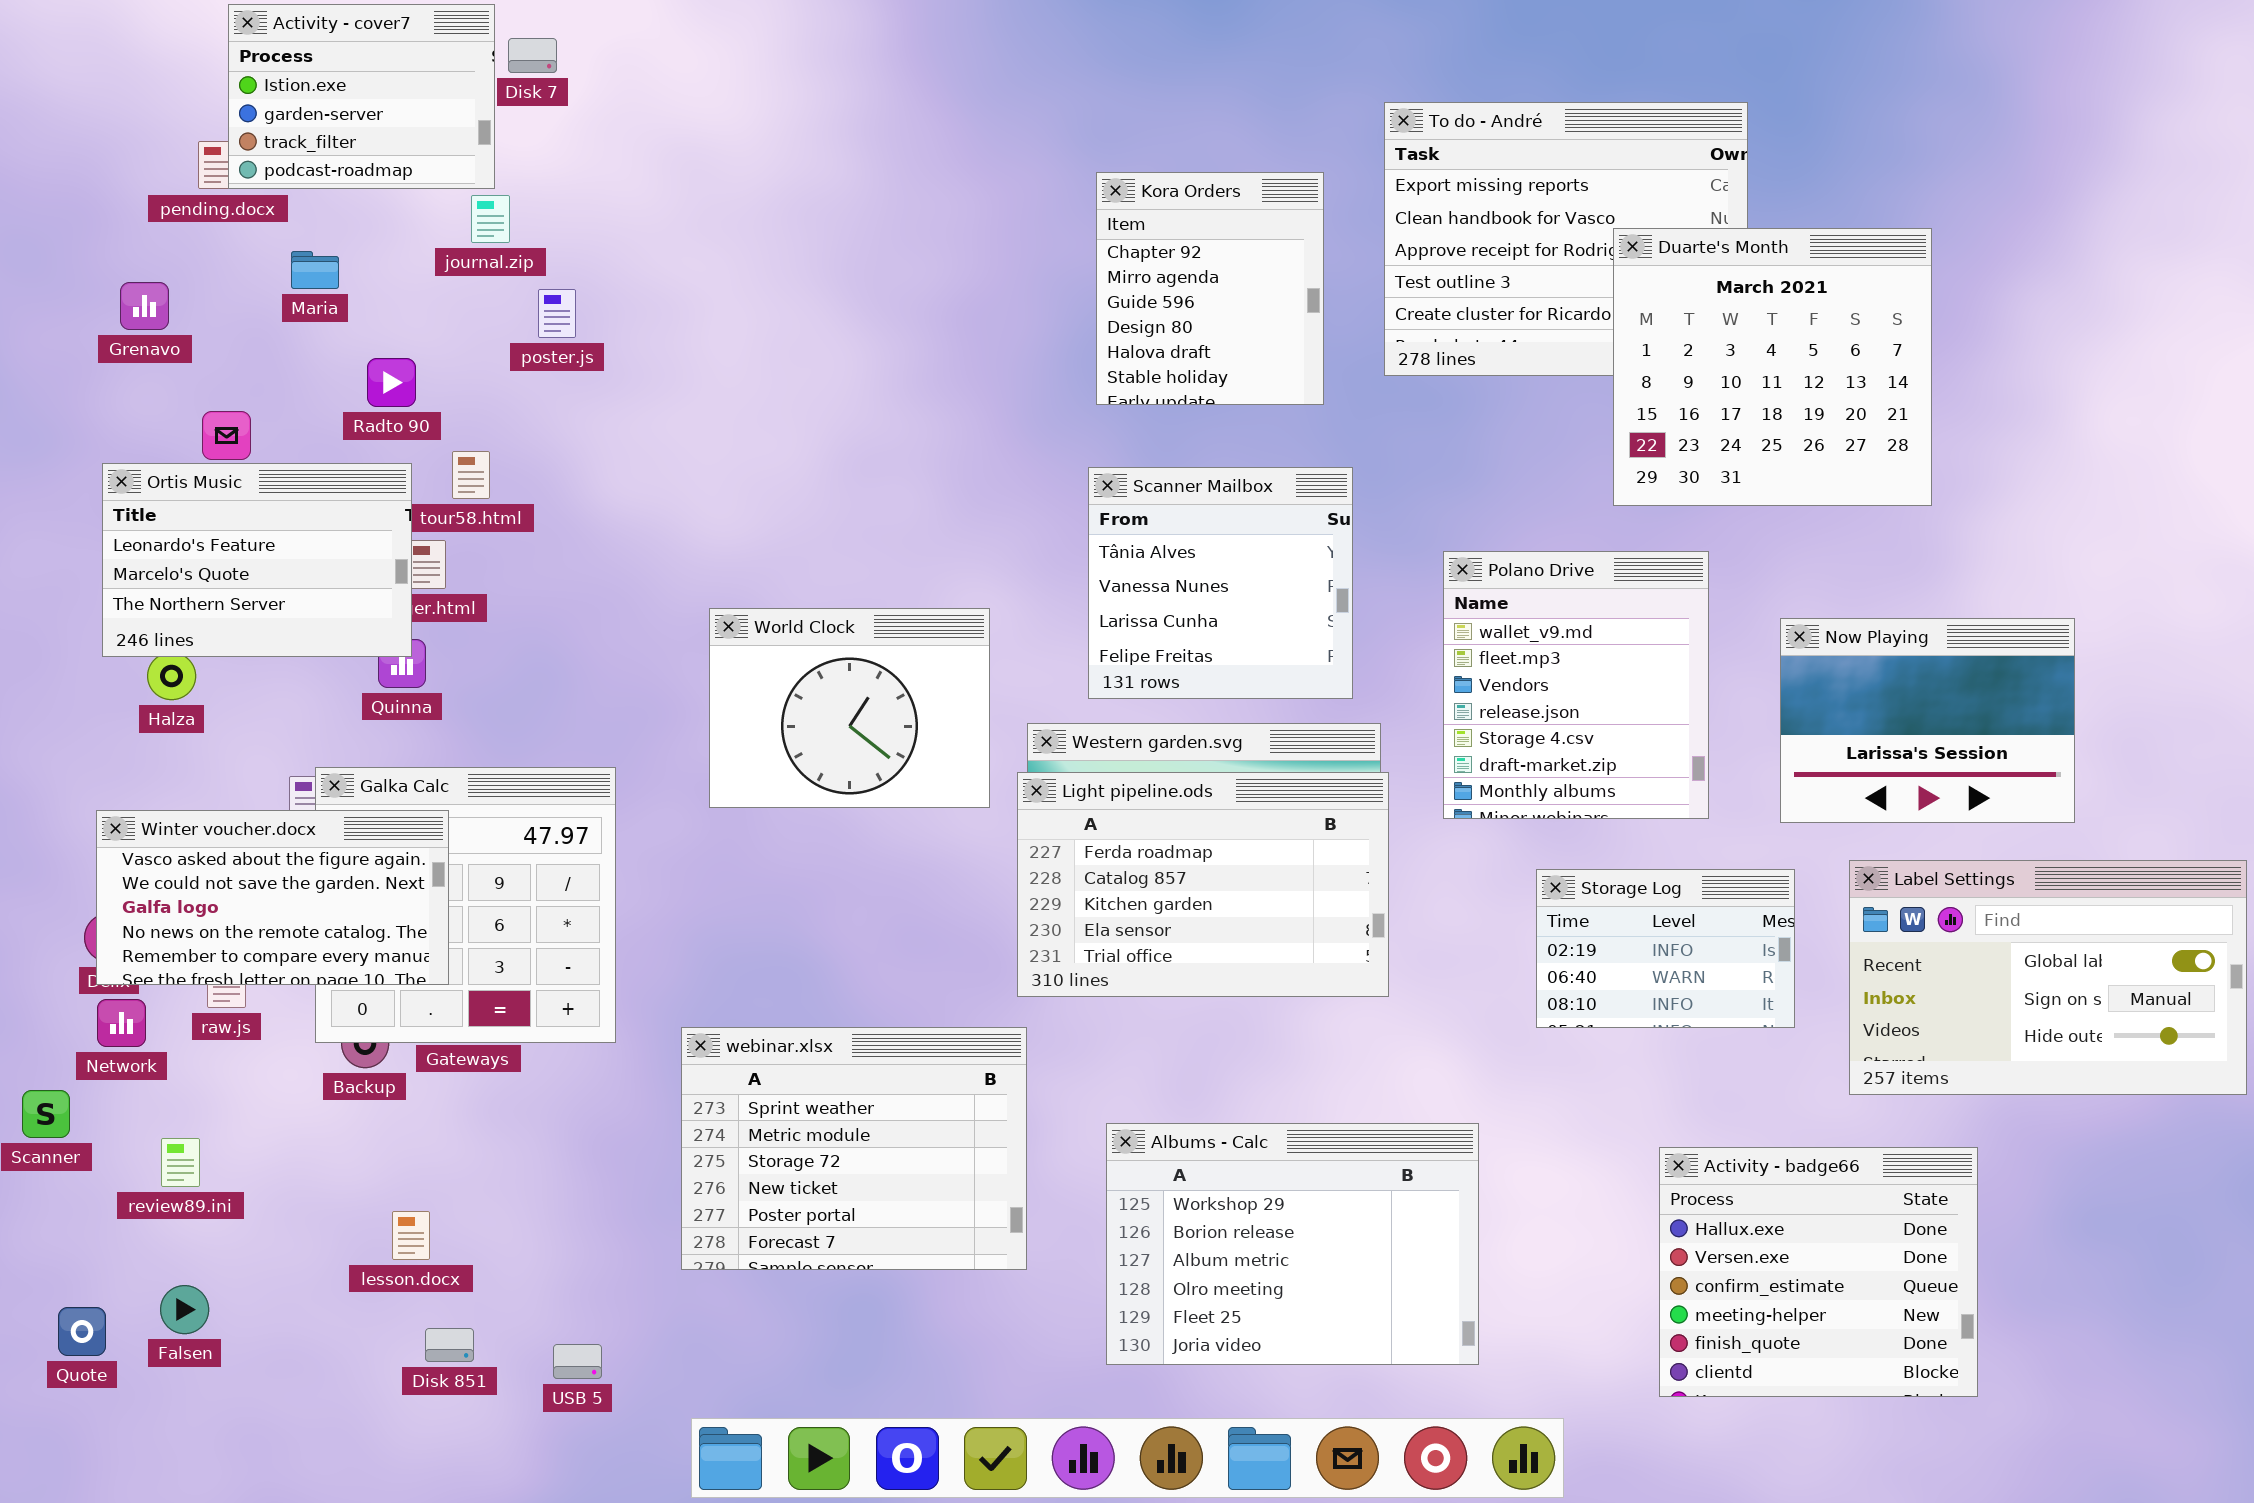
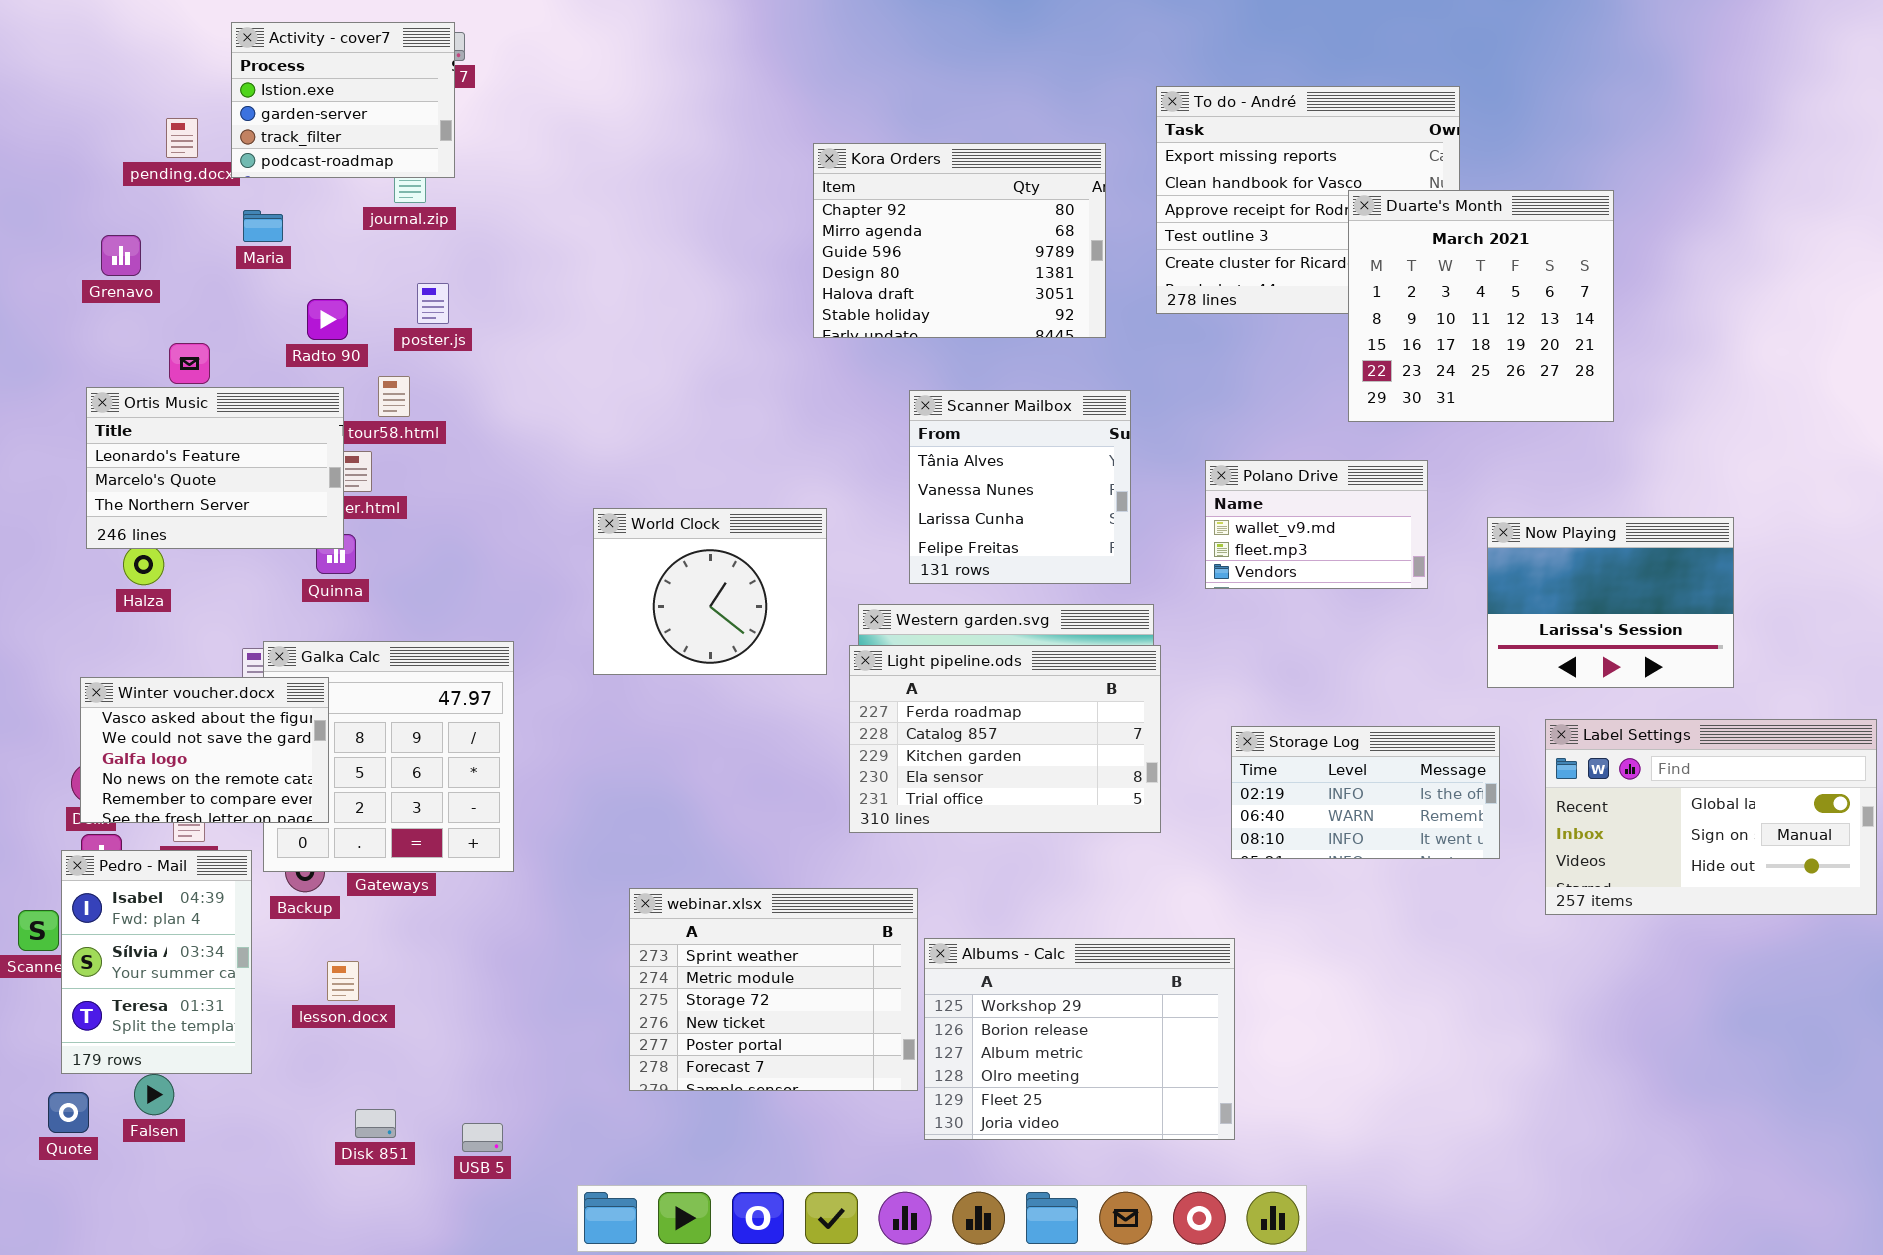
Activity - cover7: [228,4,495,189] -> [231,22,455,178], moved
Kora Orders: [1096,172,1324,405] -> [813,143,1106,338], resized
poster.js: [538,289,576,338] -> [417,283,449,324], moved
Polano Drive: [1443,551,1709,819] -> [1205,460,1428,589], resized
Winter voucher.docx: [96,810,449,985] -> [80,677,329,823], resized
Storage Log: [1536,869,1795,1028] -> [1231,726,1500,859], resized
Pedro - Mail: none -> [61,850,252,1074], opened
webinar.xlsx: [681,1027,1027,1270] -> [629,888,918,1091], moved
Activity - badge66: [1659,1147,1978,1397] -> none, closed
lesson.docx: [392,1211,430,1260] -> [327,961,359,1001], moved

